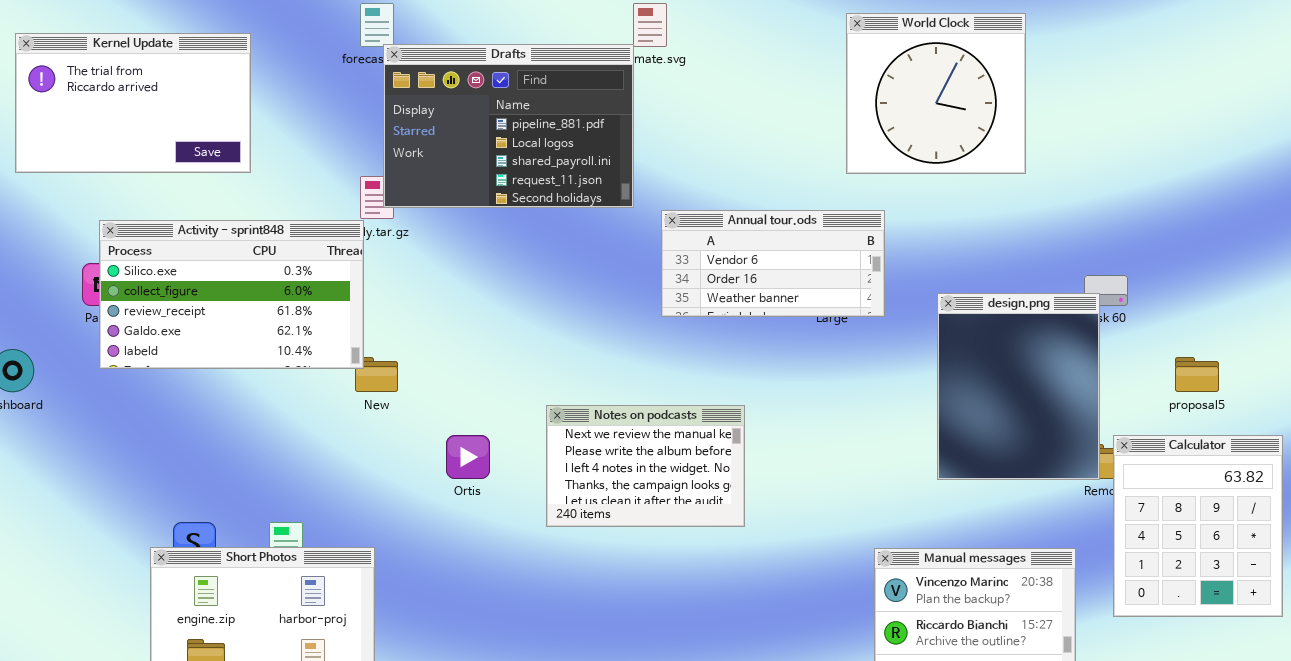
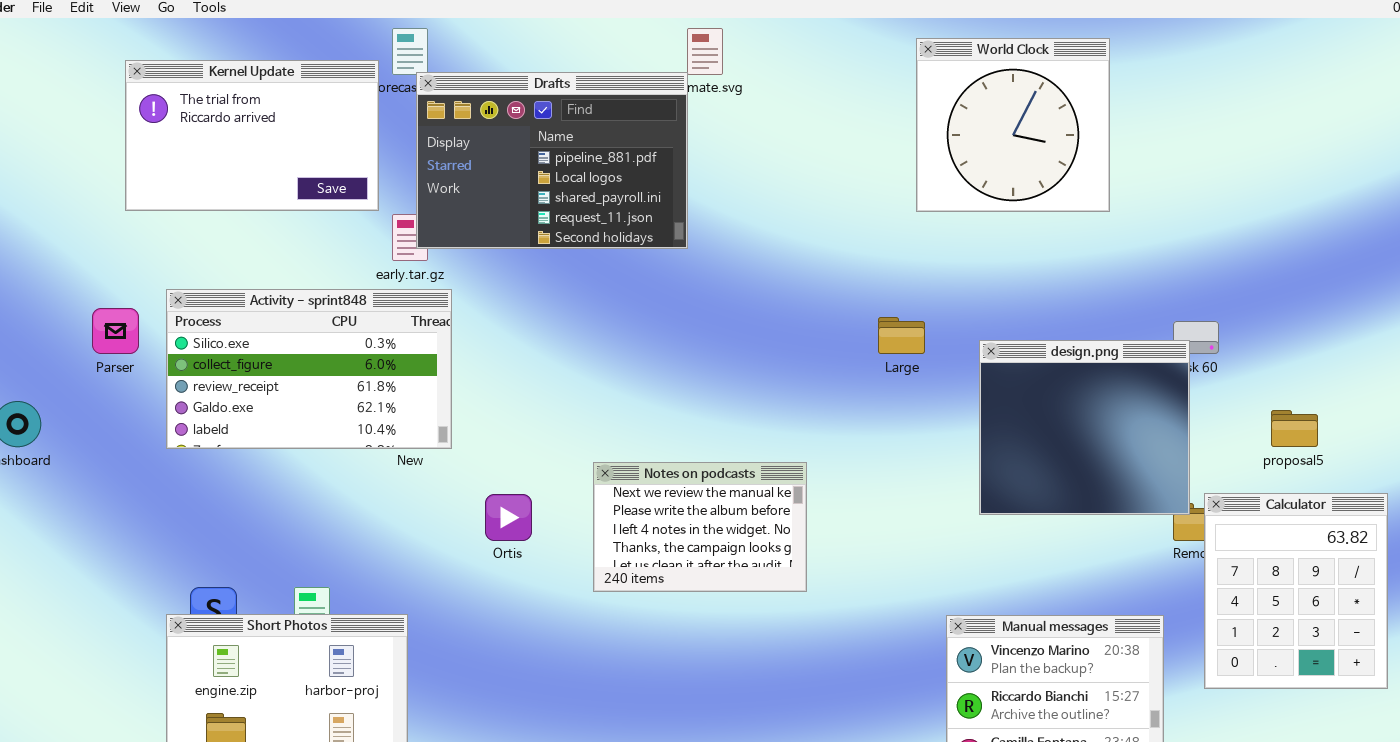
Kernel Update: [15,33,251,173] -> [125,60,379,211], moved
Annual tour.ods: [661,210,885,317] -> none, closed
Activity - sprint848: [99,220,364,369] -> [166,289,452,449], moved
design.png: [937,293,1100,480] -> [979,340,1190,515], resized

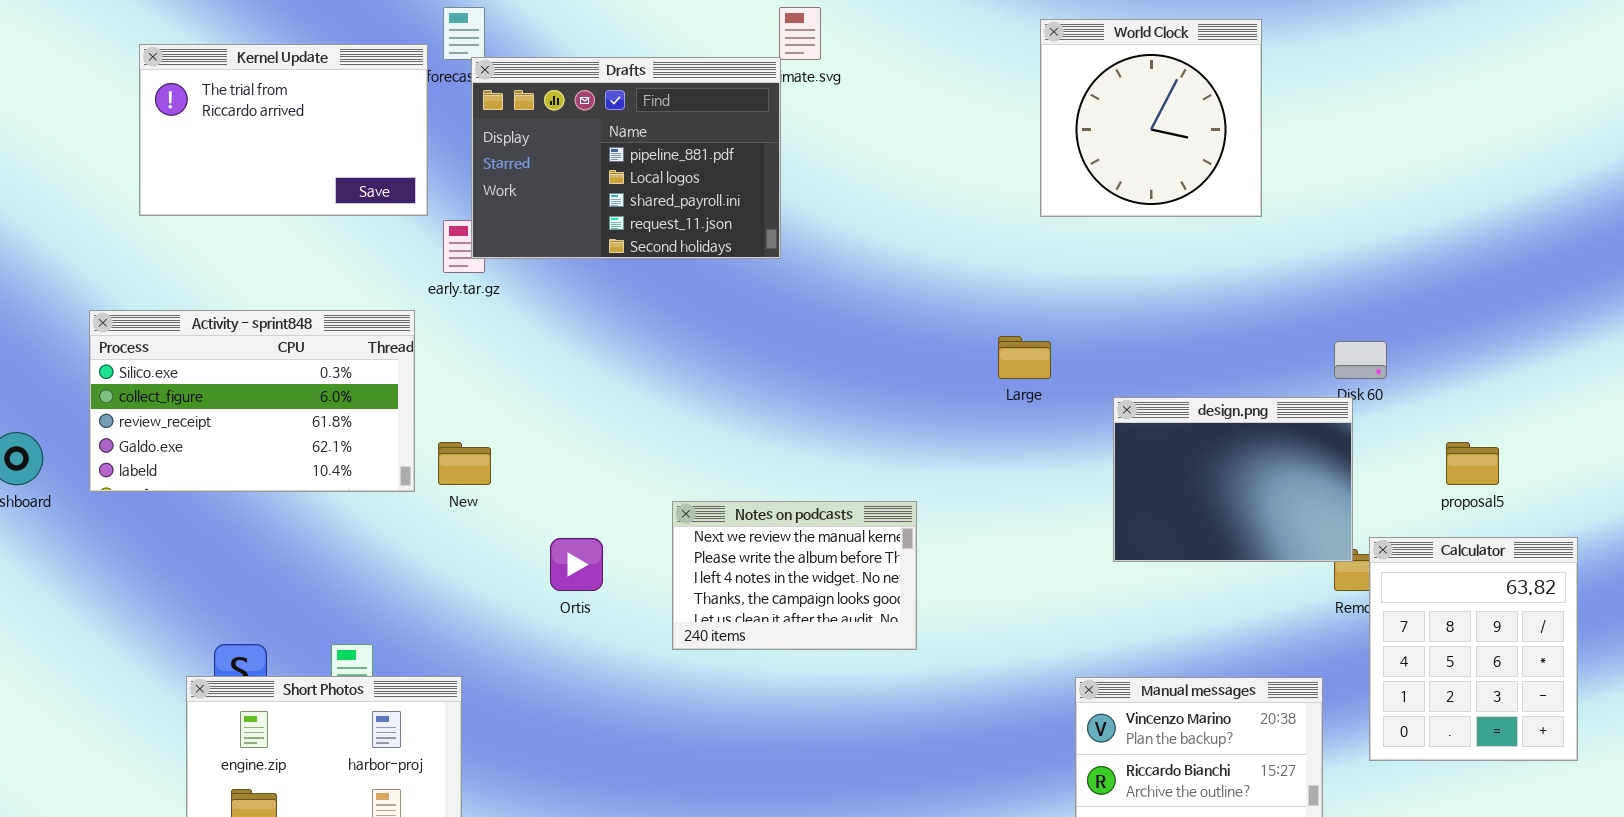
Activity - sprint848: [166,289,452,449] -> [89,310,415,492], moved
design.png: [979,340,1190,515] -> [1113,397,1353,562], resized

